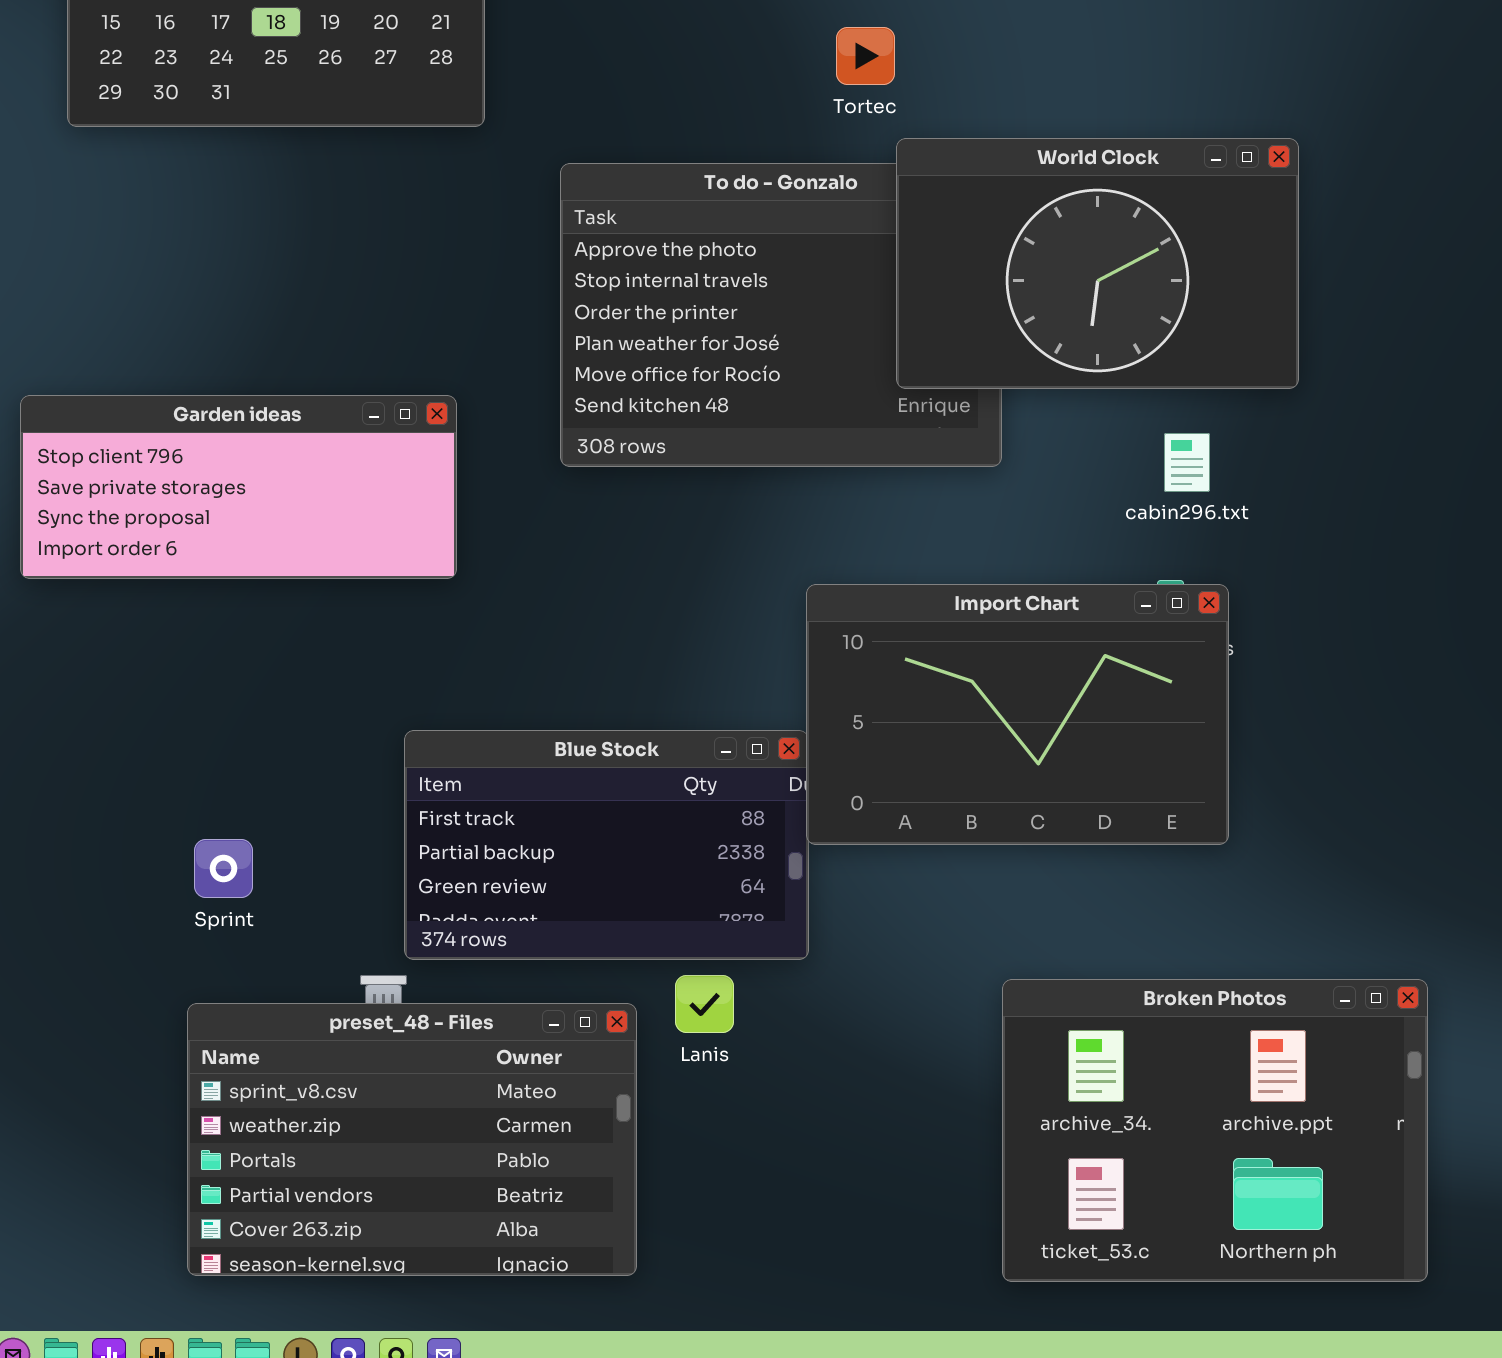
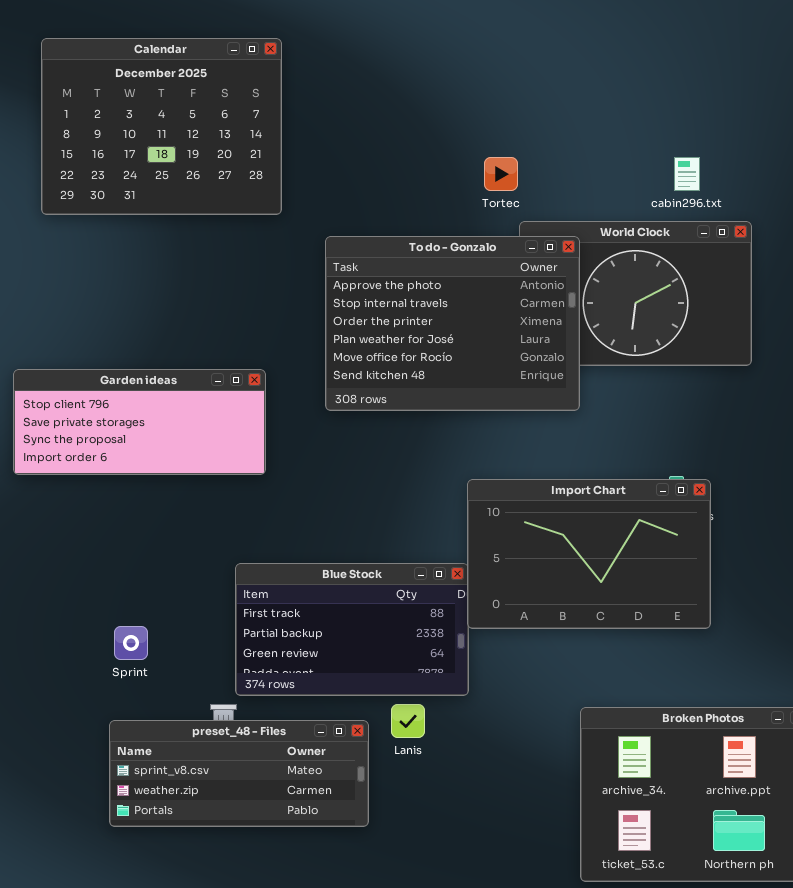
To do - Gonzalo: [560,163,1002,467] -> [325,236,580,411], raised
cabin296.txt: [1164,433,1210,492] -> [674,157,700,191], moved
preset_48 - Files: [187,1003,637,1276] -> [109,720,369,827], resized

